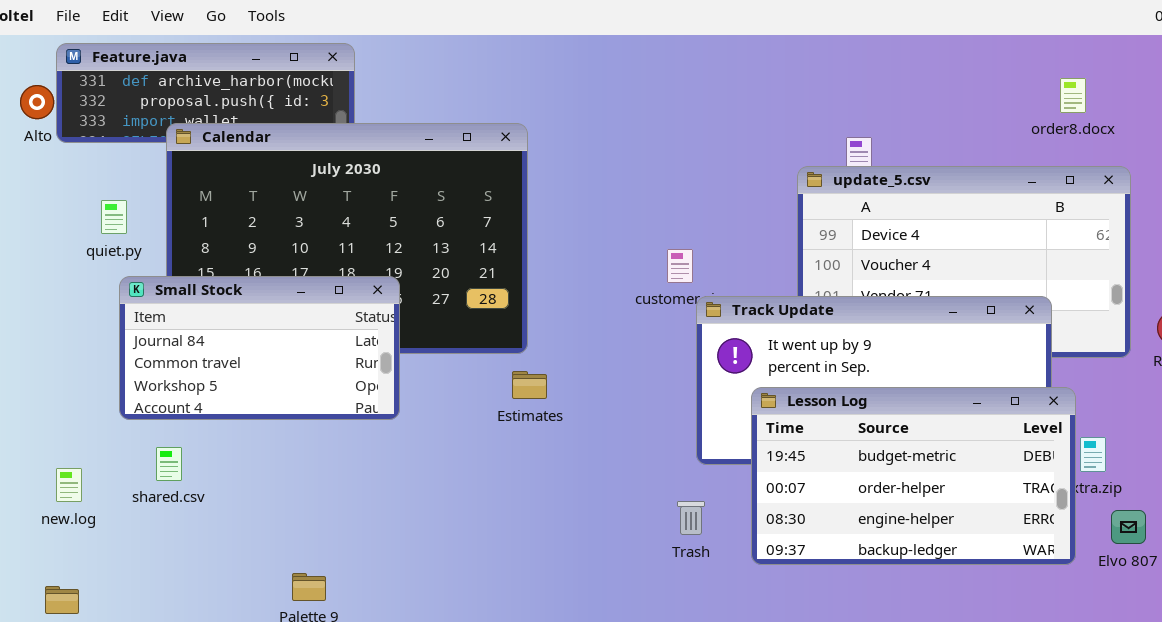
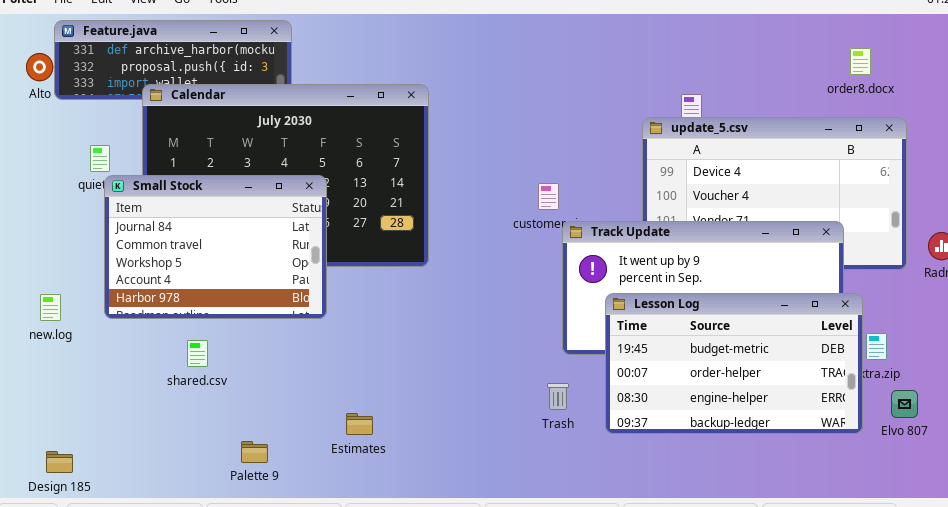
Small Stock: [119,276,400,420] -> [104,175,327,319], resized
Estimates: [512,371,547,399] -> [346,413,373,435], moved
shared.csv: [156,447,182,481] -> [187,340,208,367], moved
new.log: [56,468,82,502] -> [40,294,61,321], moved

